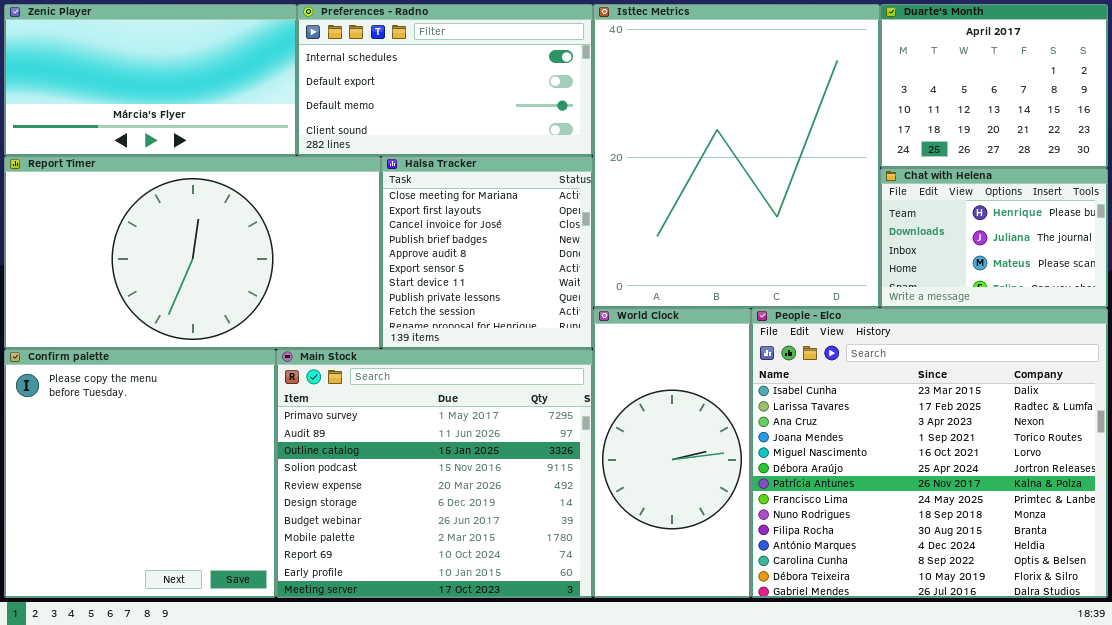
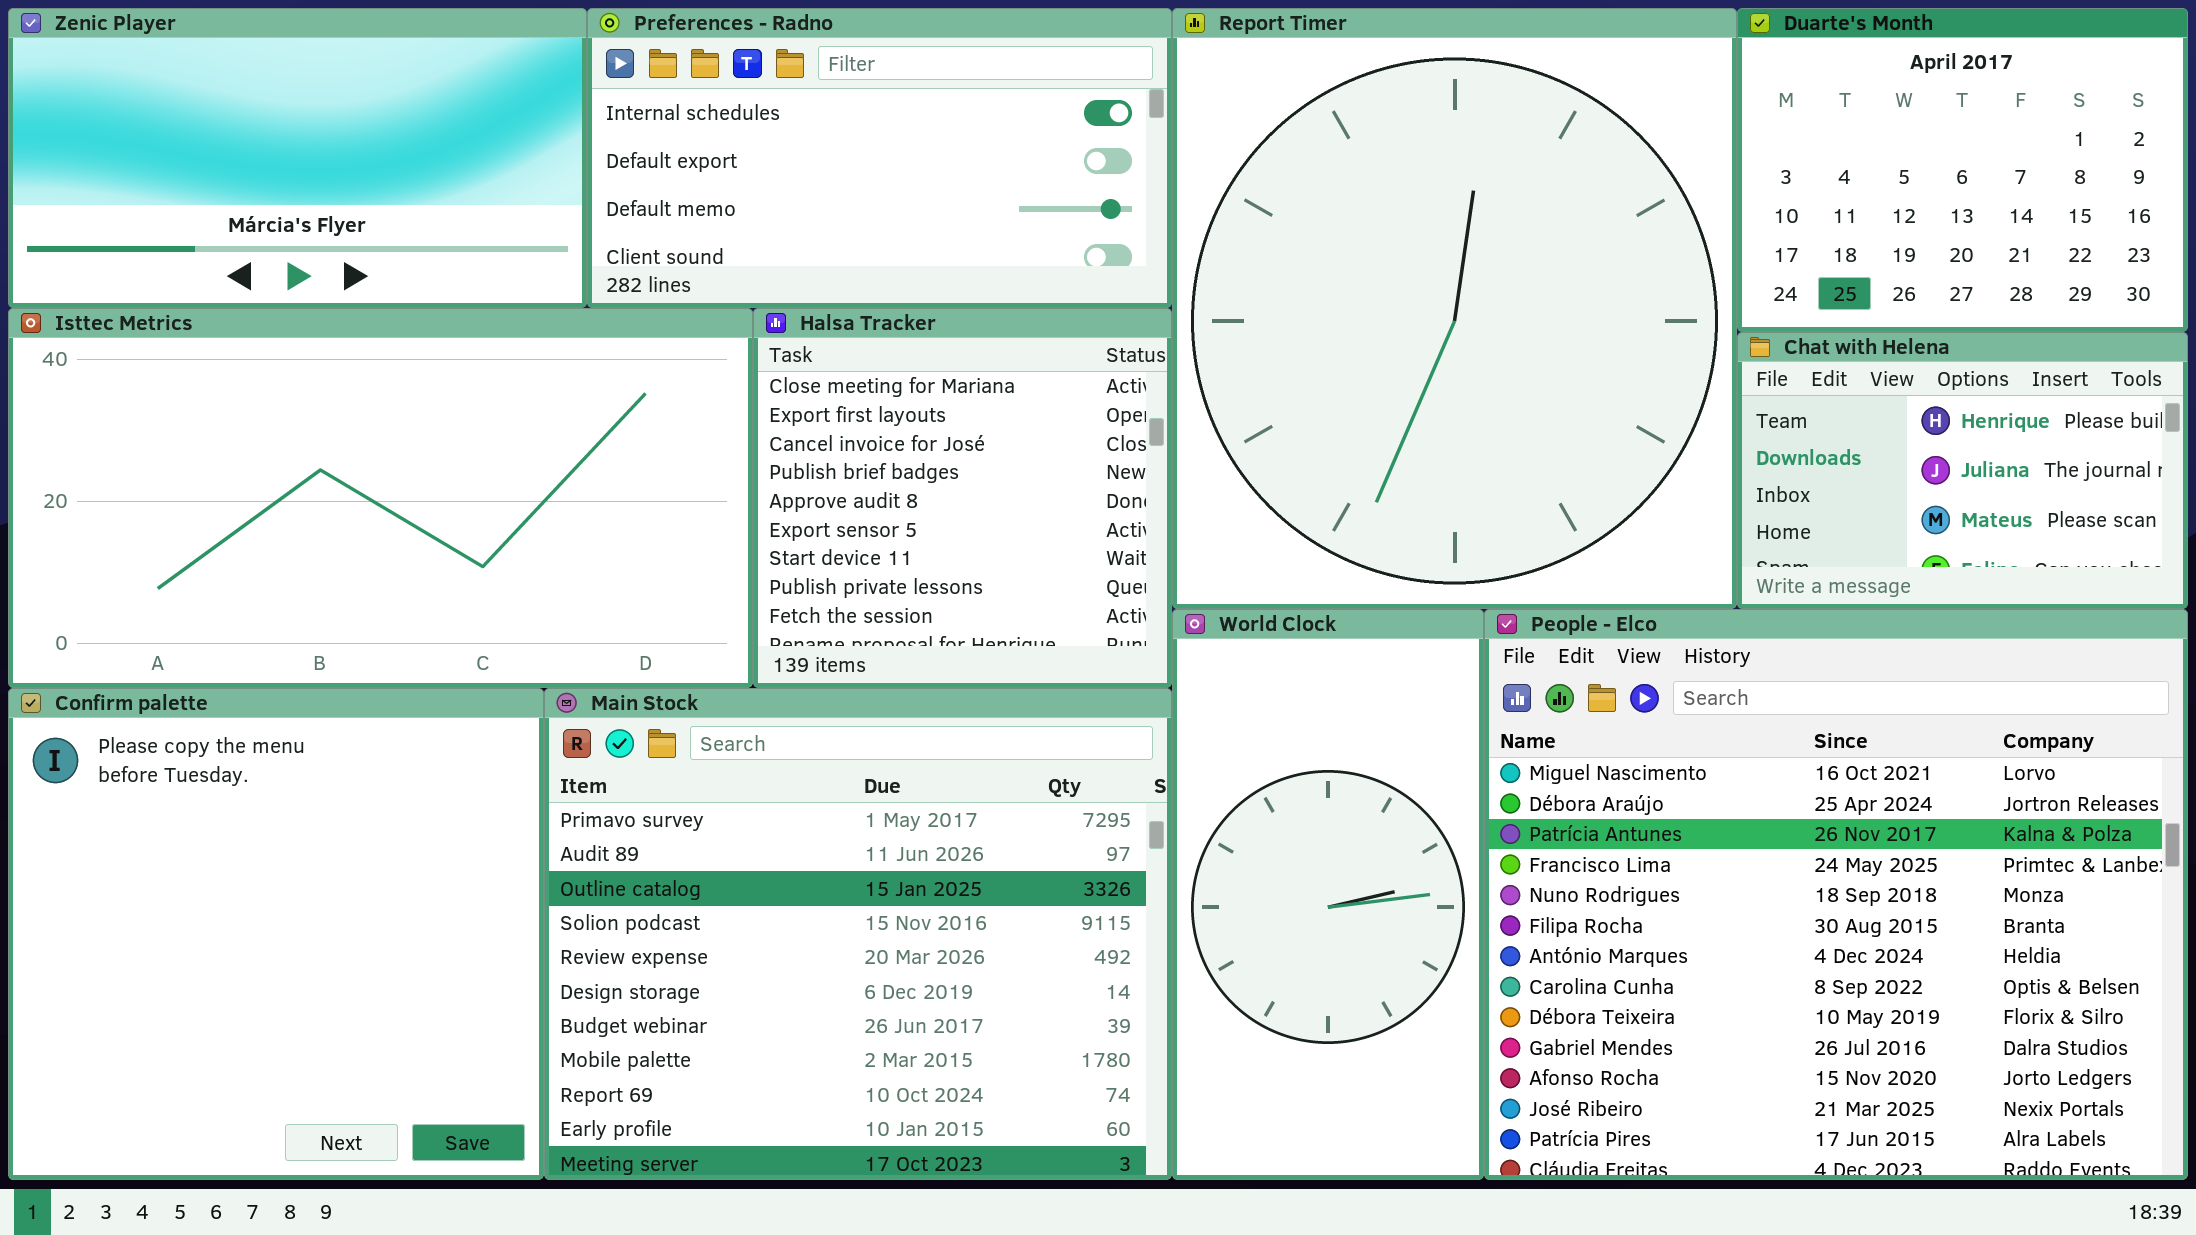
Isttec Metrics: [593,4,880,308] -> [8,308,753,688], moved, resized
Report Timer: [4,156,381,349] -> [1172,8,1737,609], moved, resized
People - Elco: [751,308,1108,598] -> [1484,609,2188,1180], scrolled down 4 rows

